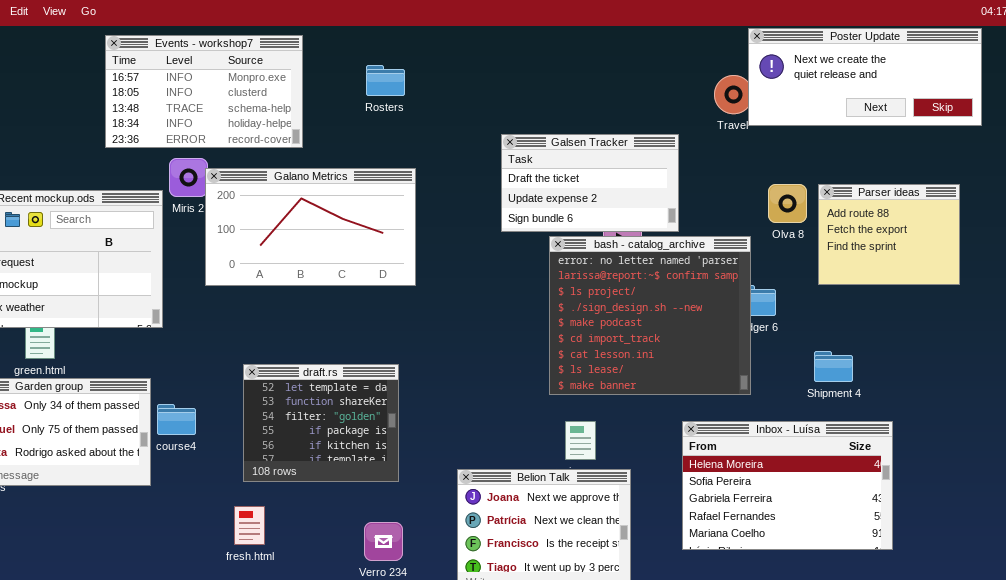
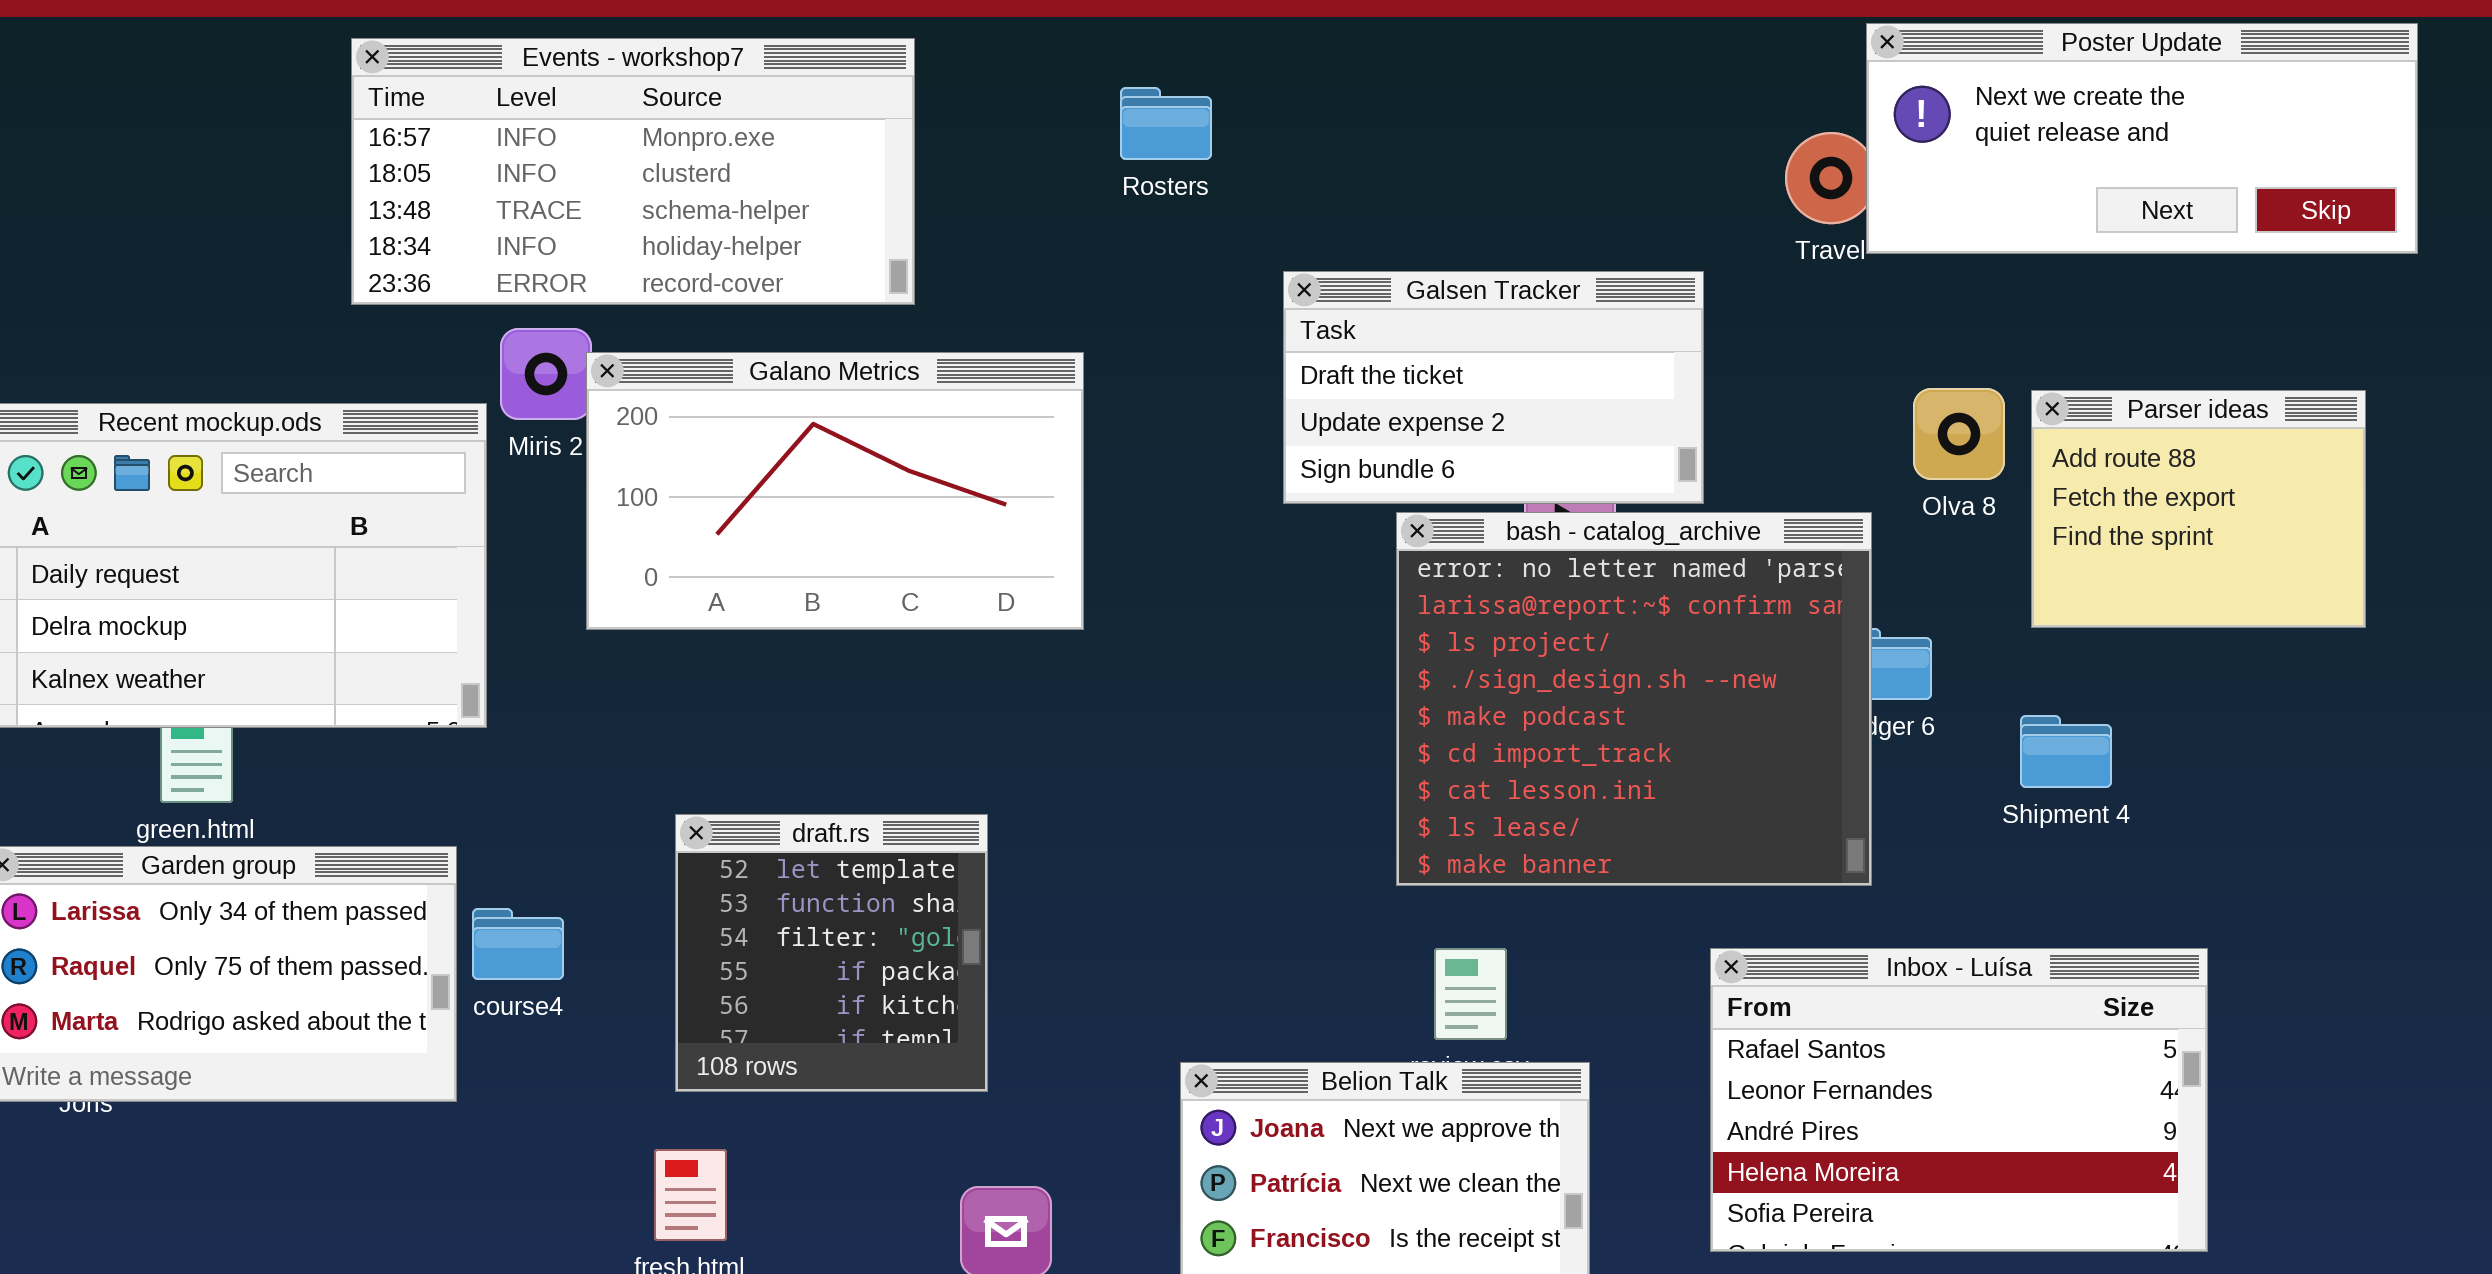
Events - workshop7: [105,35,303,148] -> [351,38,915,305], resized
Rosters: [366,65,405,96] -> [1120,87,1212,160], moved
Shipment 4: [814,351,853,382] -> [2020,715,2112,788], moved
draft.rs: [243,364,399,482] -> [675,814,988,1092], resized
Inbox - Luísa: [682,421,893,550] -> [1710,948,2208,1252], scrolled up 3 rows

